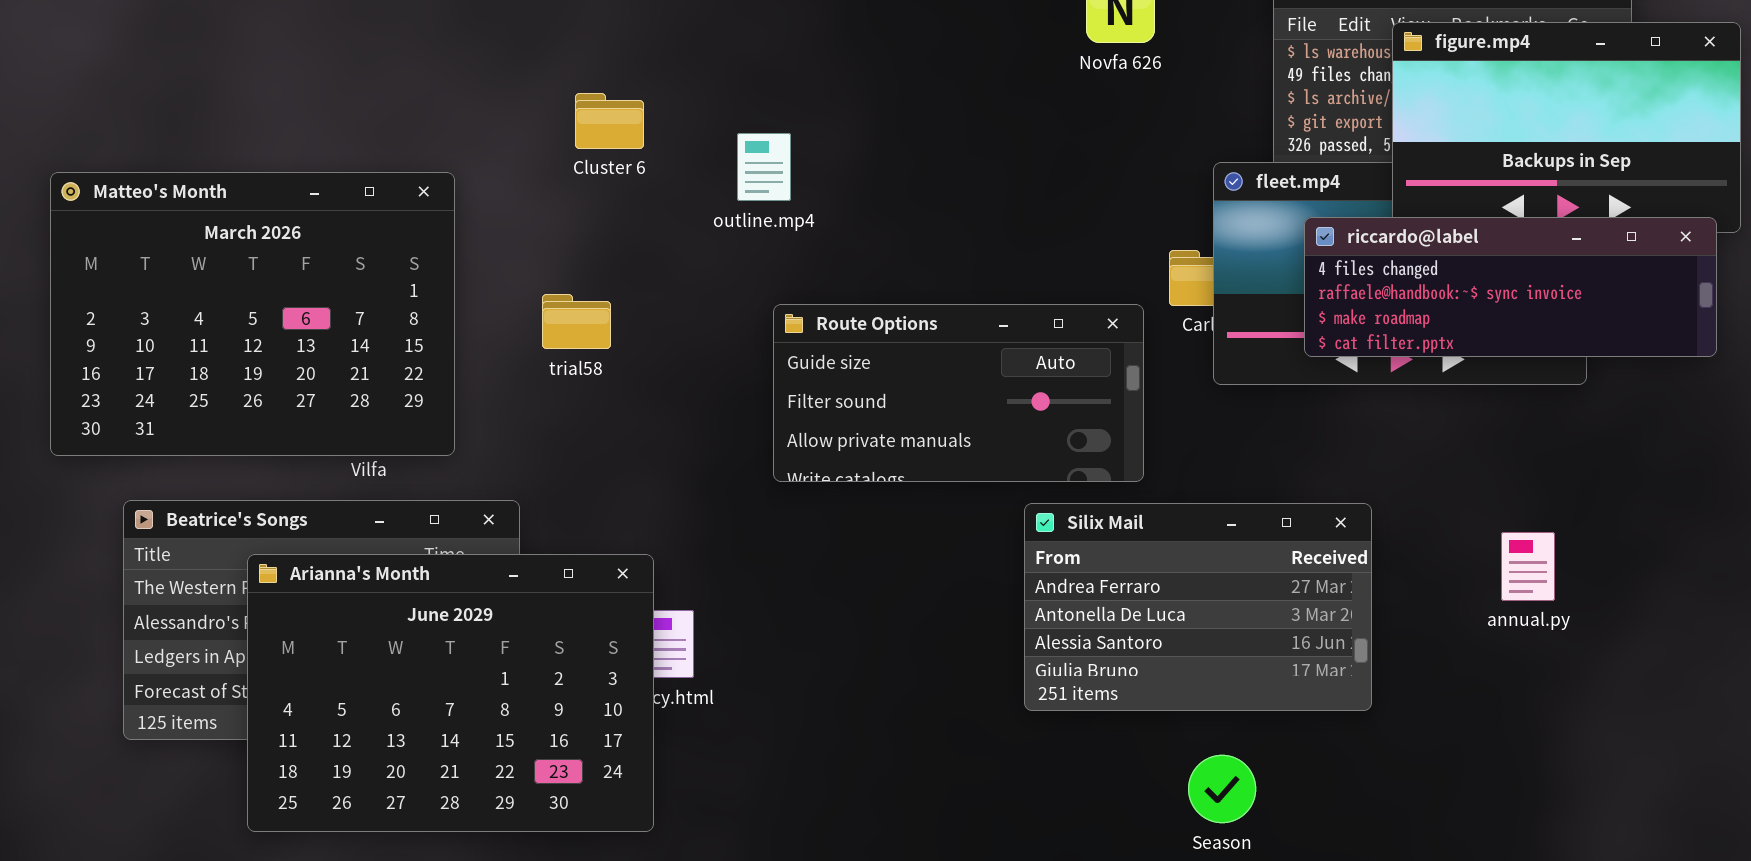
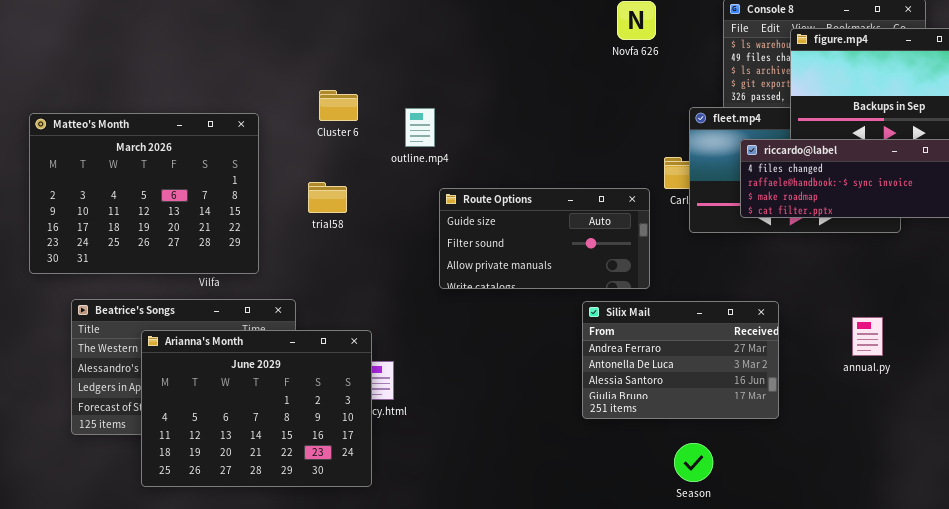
Cluster 6: [575,93,644,149] -> [319,90,358,121], moved
outline.mp4: [737,133,791,201] -> [405,108,435,147], moved

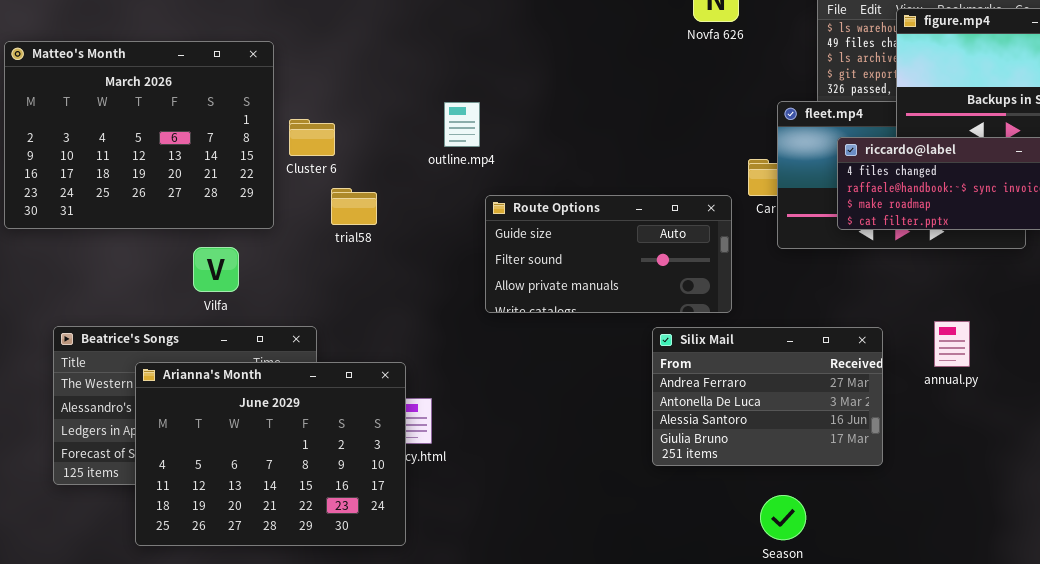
Cluster 6: [319,90,358,121] -> [289,119,335,156], moved
Matteo's Month: [29,113,259,274] -> [4,41,274,229], moved
annual.py: [852,317,883,356] -> [934,321,970,367], moved

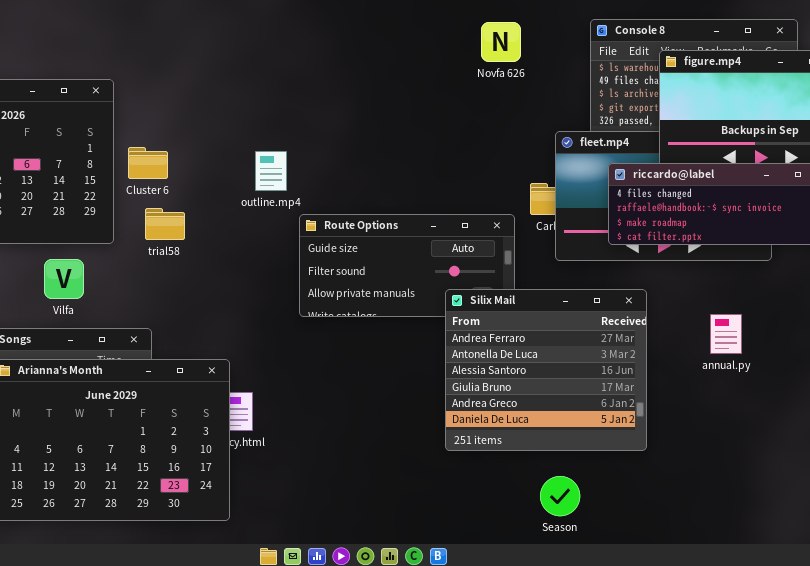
outline.mp4: [444,102,480,147] -> [255,151,287,191], moved
trial58: [331,188,377,225] -> [145,208,185,240], moved
annual.py: [934,321,970,367] -> [710,314,742,354], moved
Silix Mail: [652,327,883,466] -> [445,289,647,451], resized

